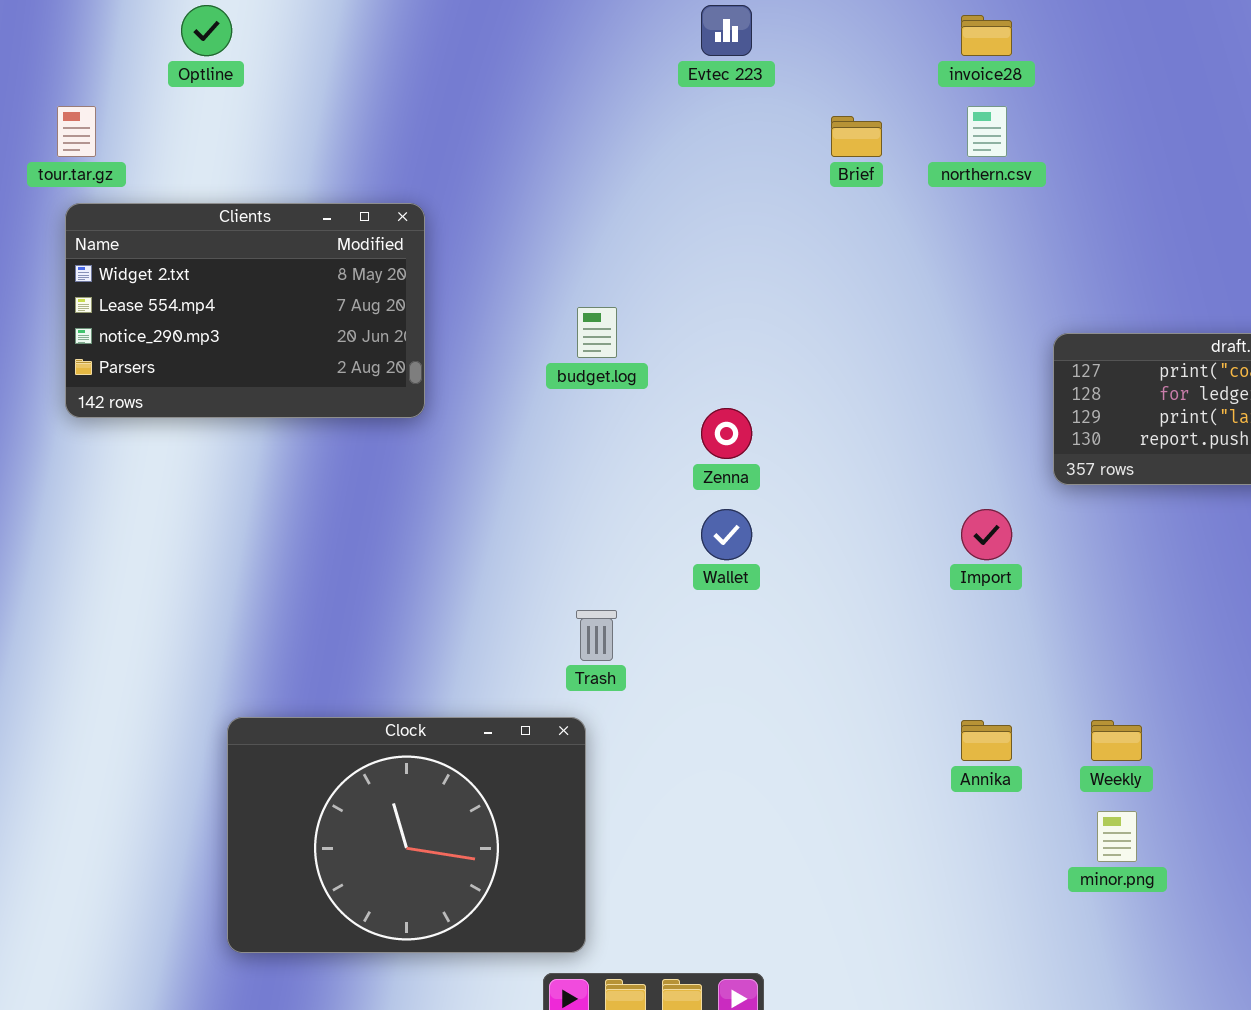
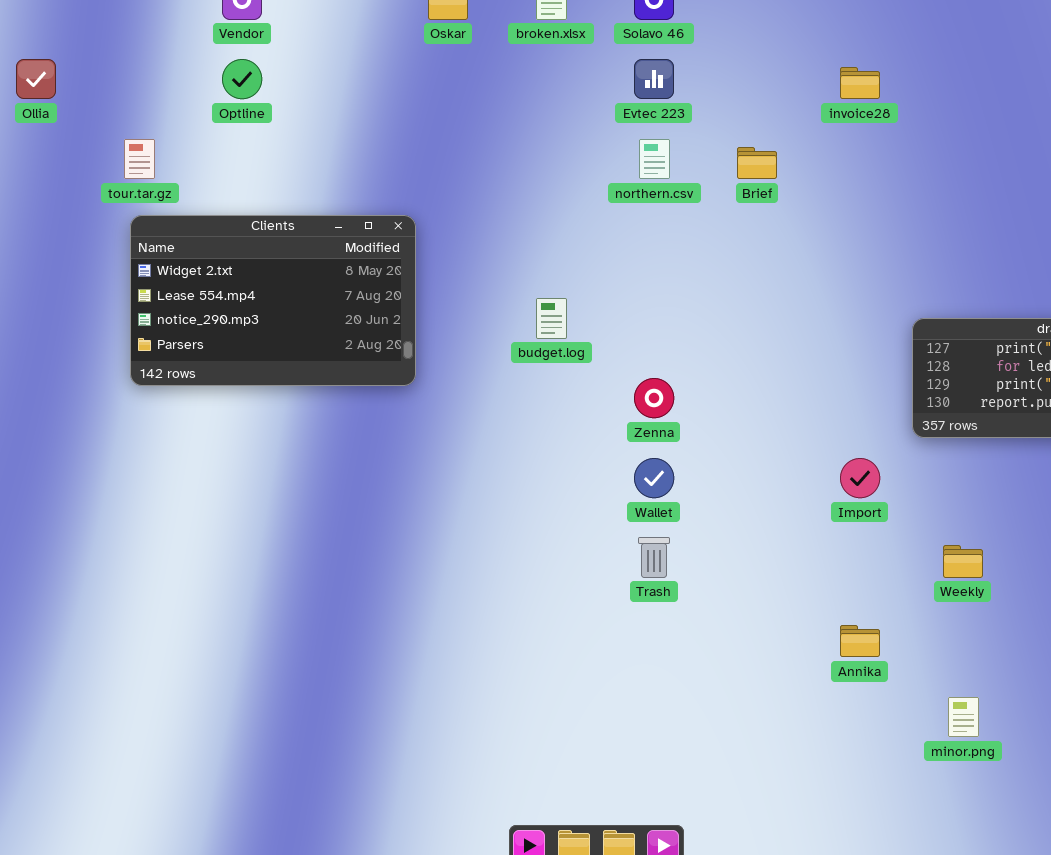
northern.csv: [967,106,1007,157] -> [639,139,670,179], moved
Trash: [576,610,617,661] -> [638,537,670,578], moved
Clock: [227,717,586,953] -> none, closed
Weekly: [1091,720,1142,761] -> [943,545,983,578], moved

